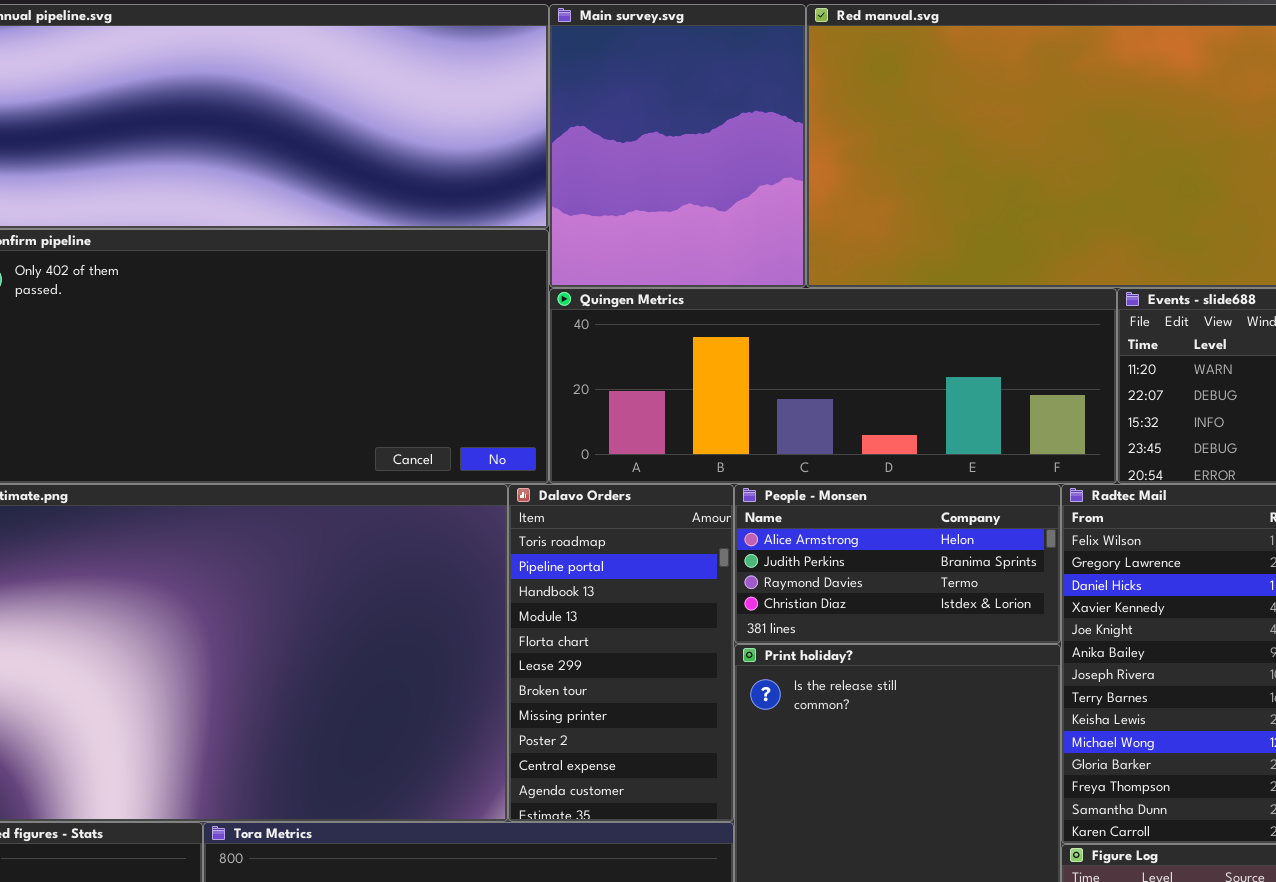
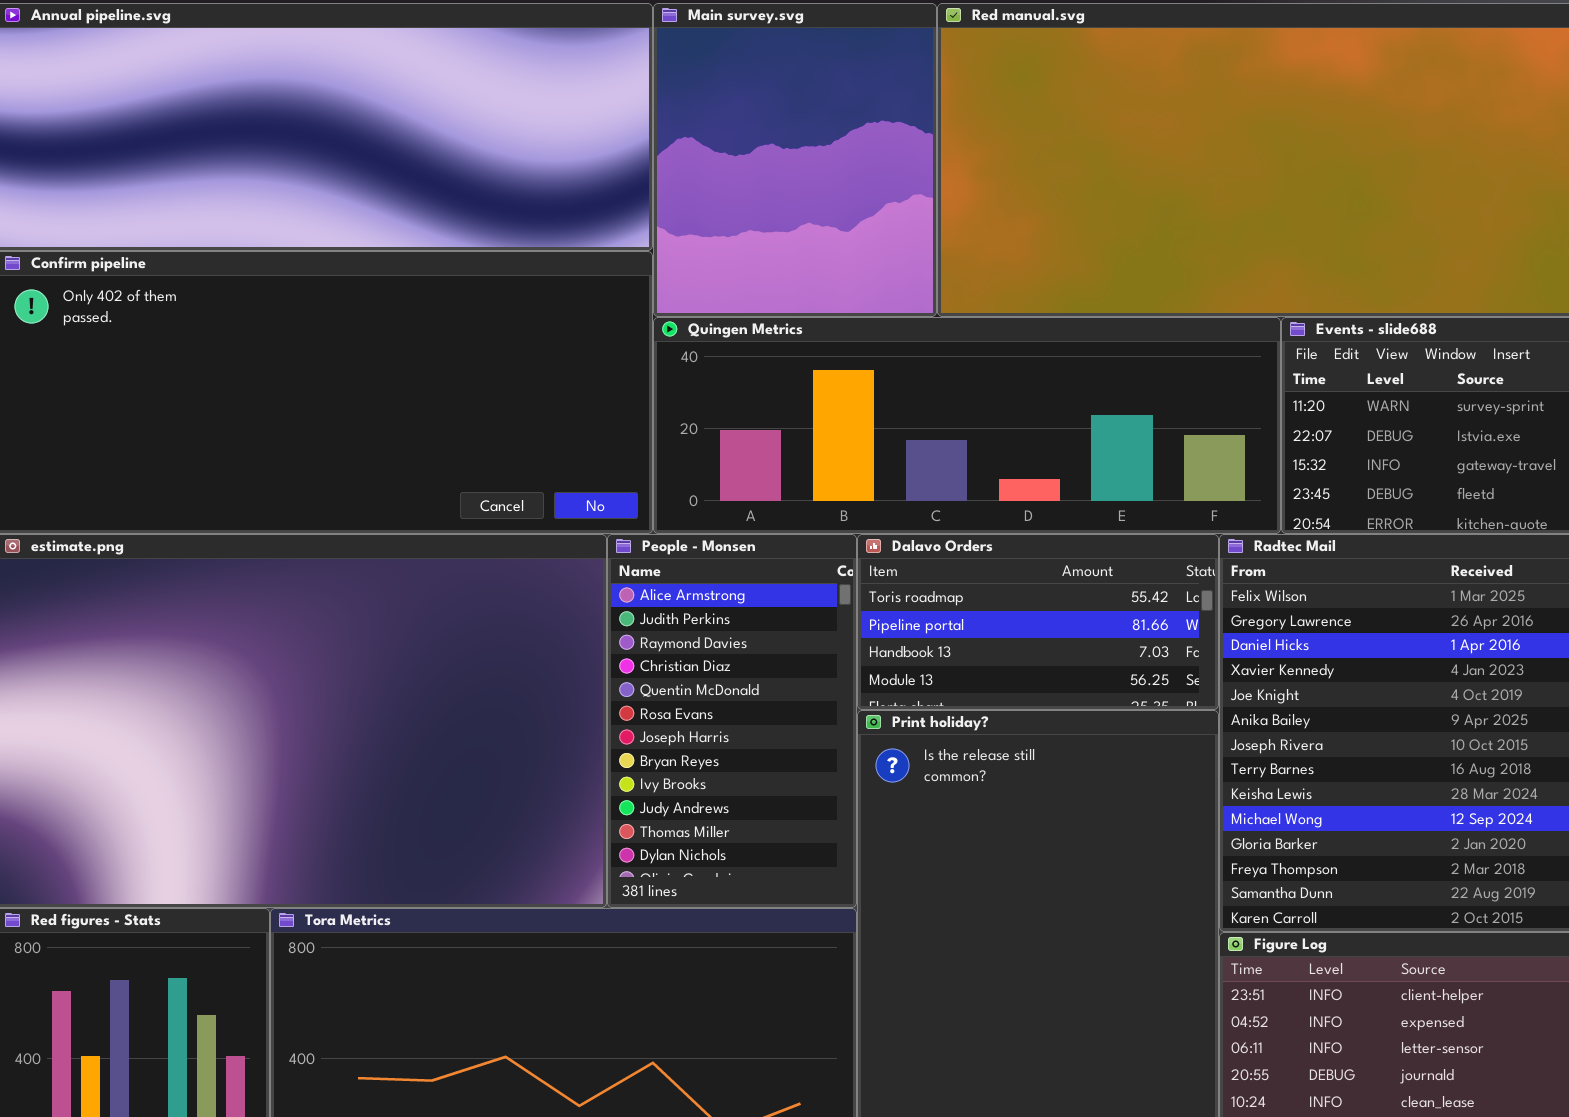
Dalavo Orders: [508,484,734,822] -> [857,534,1219,710], moved, resized
People - Monsen: [734,484,1061,644] -> [607,534,857,908], moved, resized

